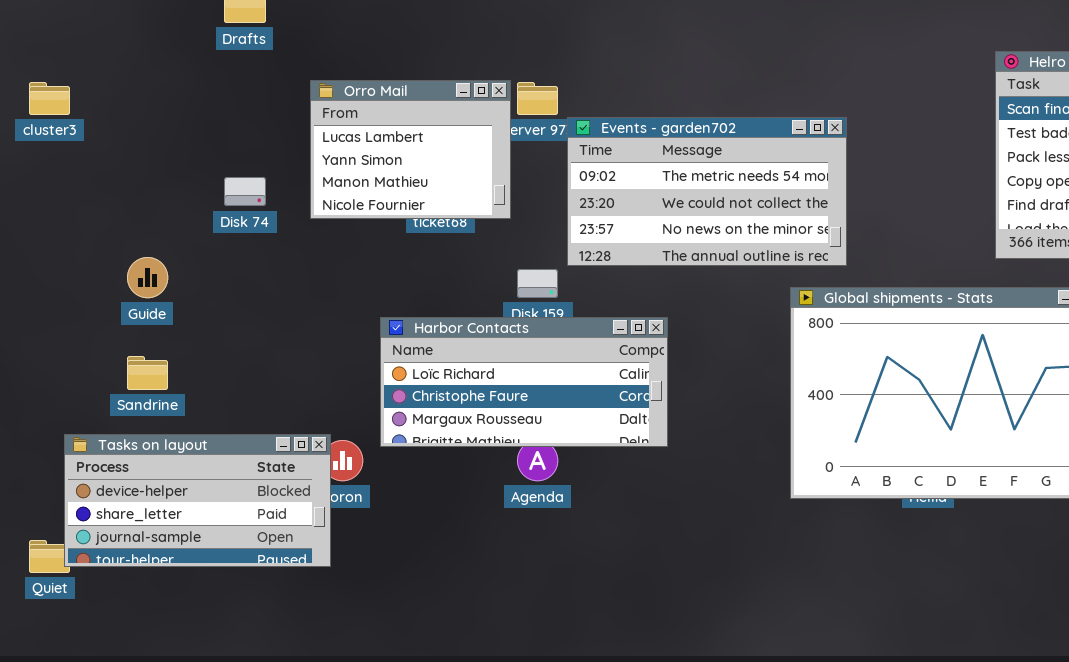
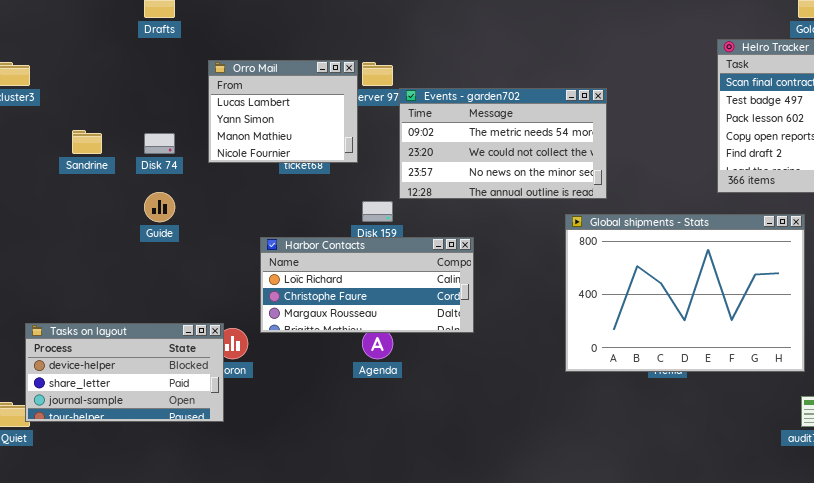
Guide: [127,257,168,298] -> [144,192,175,222], moved
Sandrine: [127,356,168,390] -> [72,130,102,154], moved

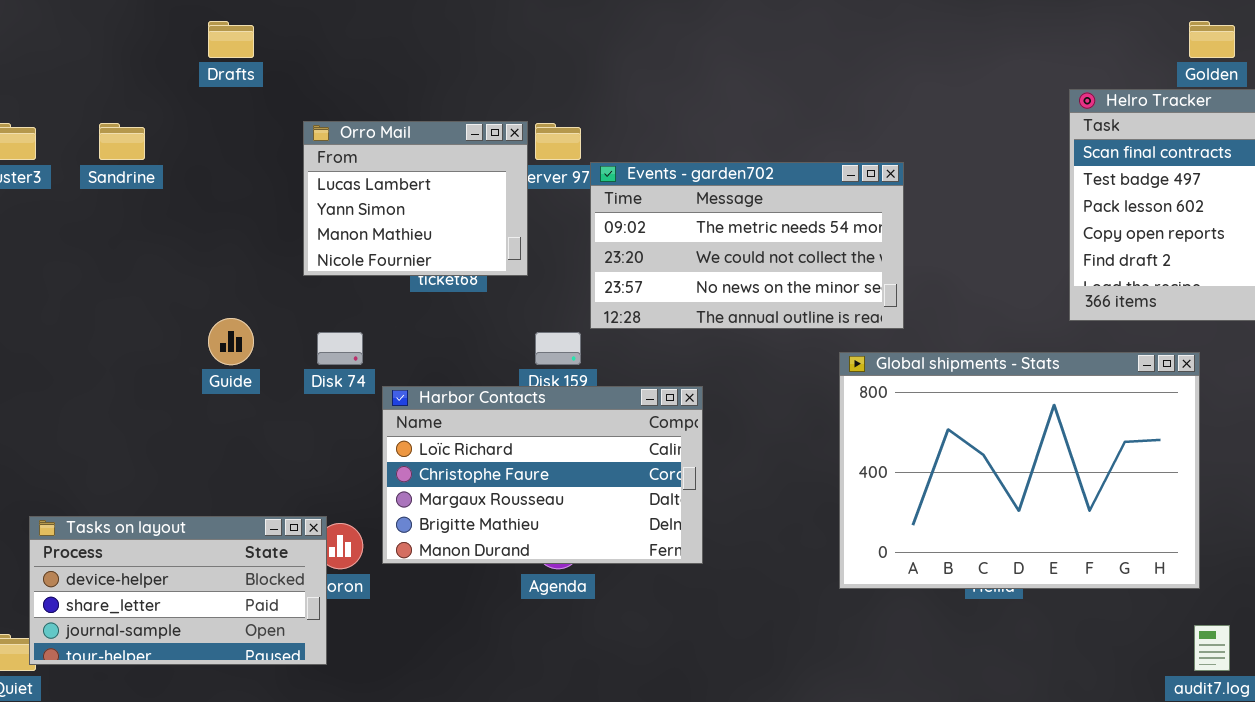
Sandrine: [72,130,102,154] -> [99,123,145,160], moved
Disk 74: [144,133,175,154] -> [317,332,363,365], moved
Harbor Contacts: [260,237,474,333] -> [382,386,703,564], resized

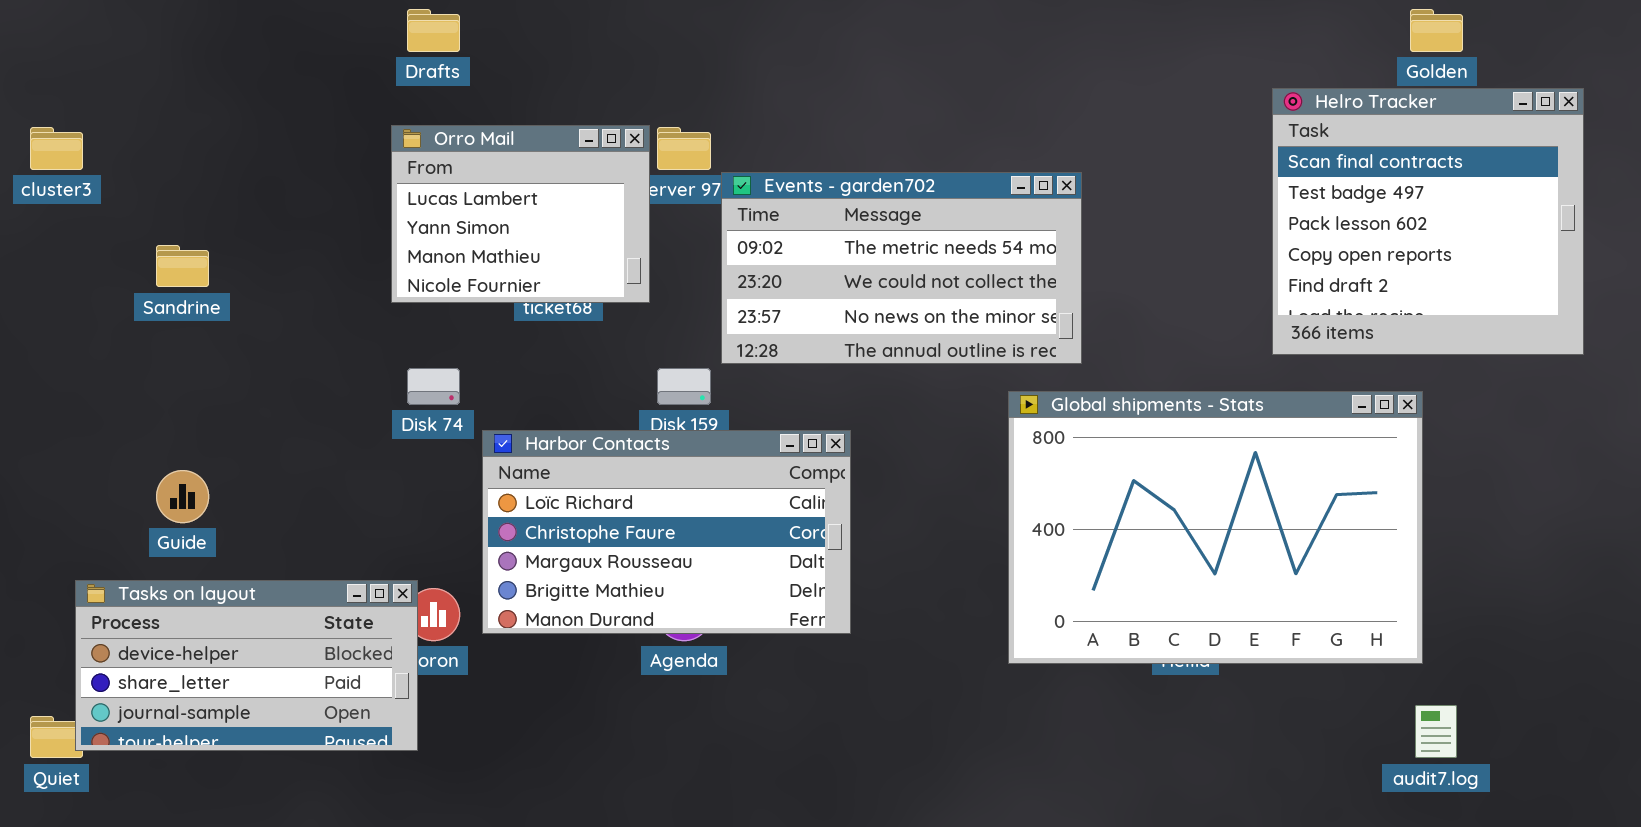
Drafts: [208,21,254,58] -> [407,9,460,52], moved
Sandrine: [99,123,145,160] -> [156,245,209,287], moved
Guide: [208,318,254,365] -> [156,470,209,523], moved

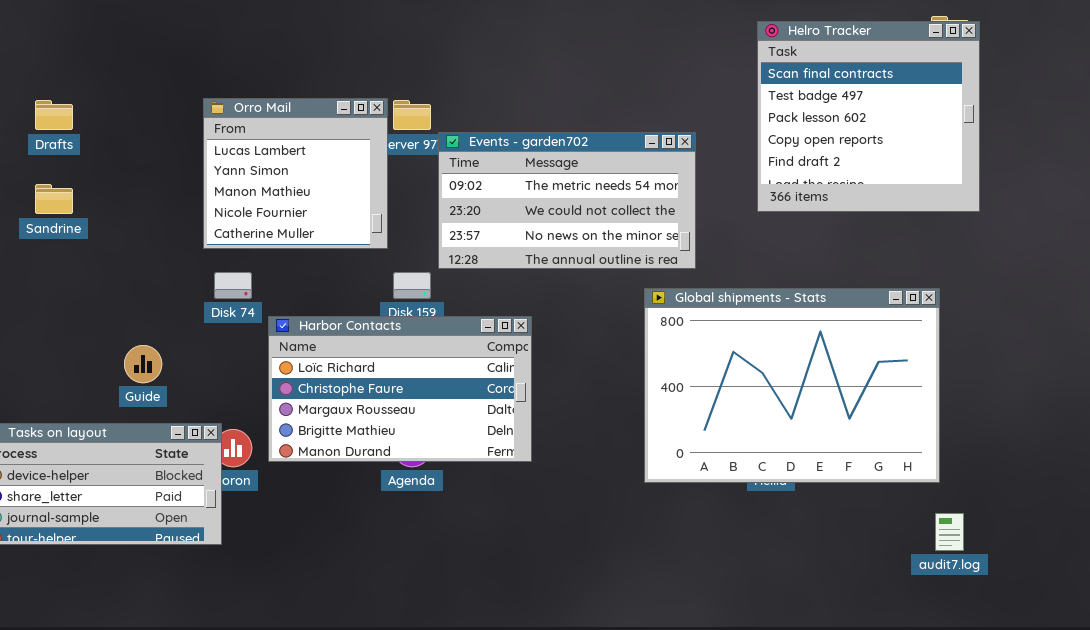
Drafts: [407,9,460,52] -> [35,100,73,130], moved
Helro Tracker: [1272,88,1584,355] -> [757,21,980,212], moved
Orro Mail: [391,125,650,303] -> [203,98,388,249], resized
Guide: [156,470,209,523] -> [124,345,162,383], moved

